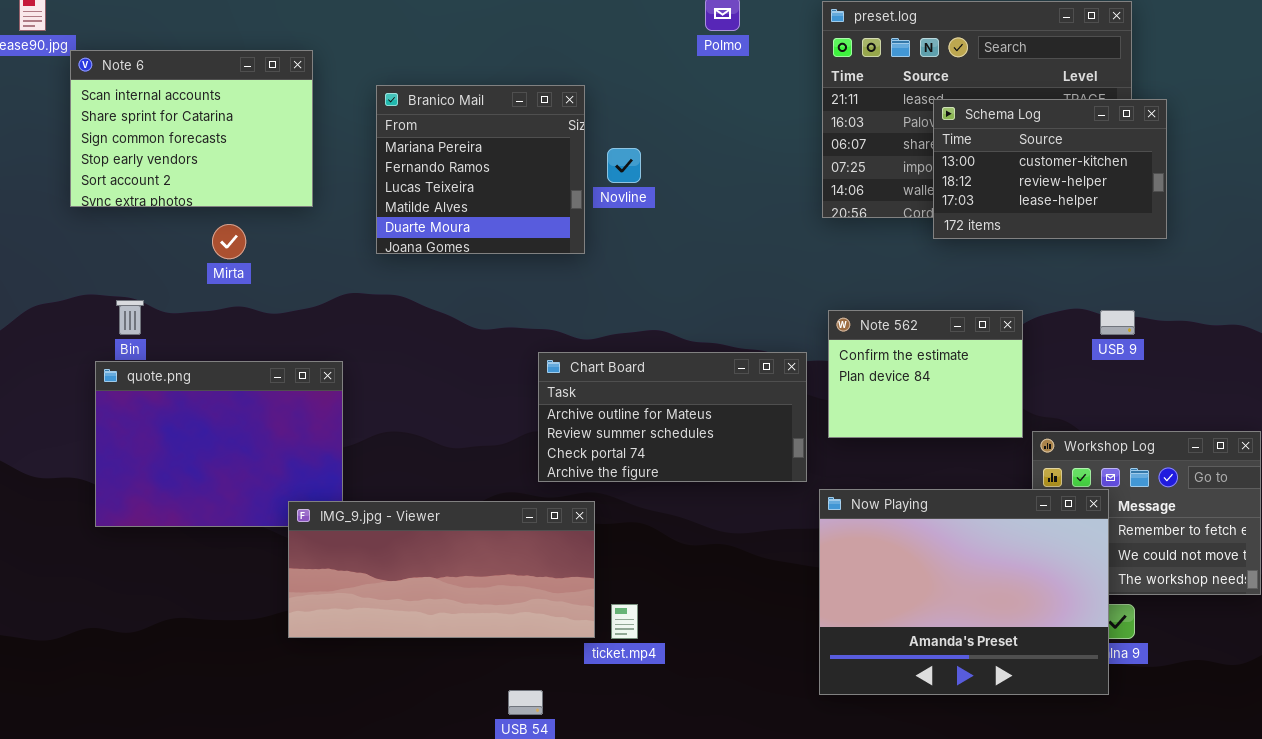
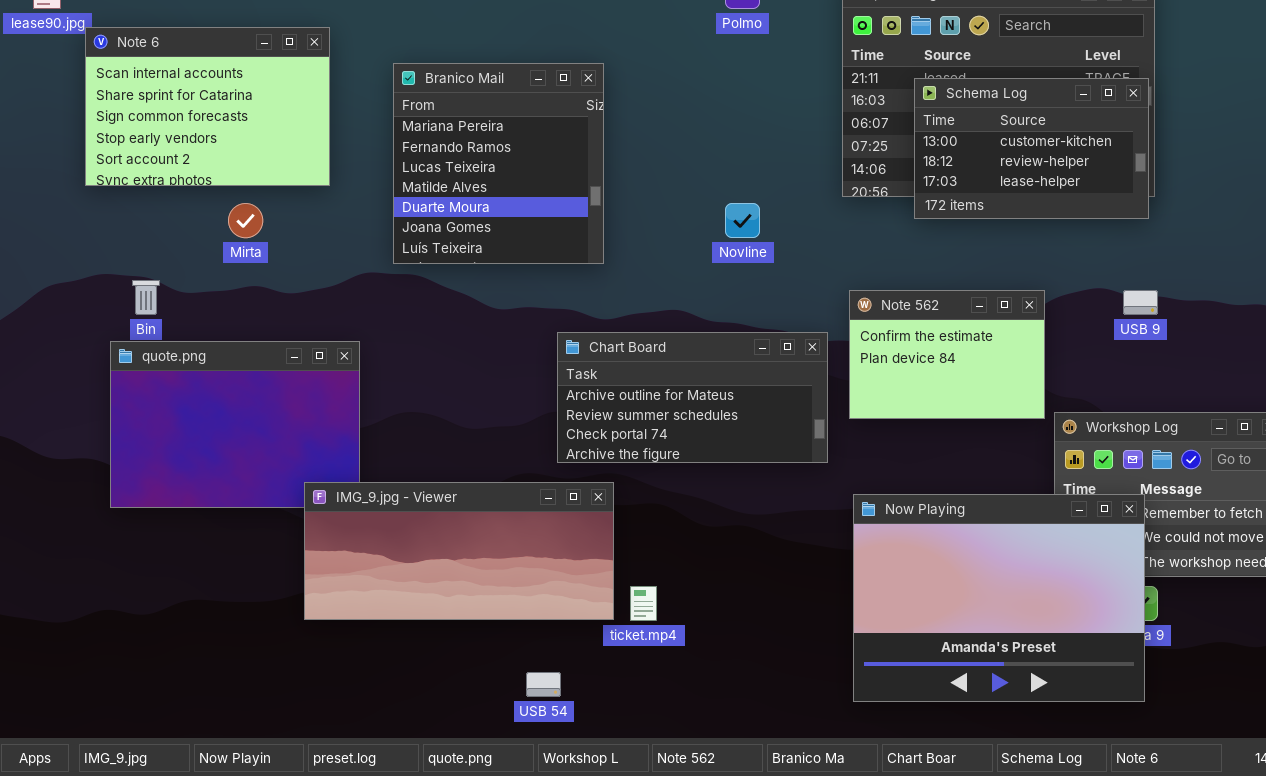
Branico Mail: [376,85,585,254] -> [393,63,604,264], resized
Schema Log: [933,99,1167,239] -> [914,78,1149,219], moved
Novline: [607,148,641,183] -> [725,203,760,238], moved
Now Playing: [819,489,1109,695] -> [853,494,1145,702], moved

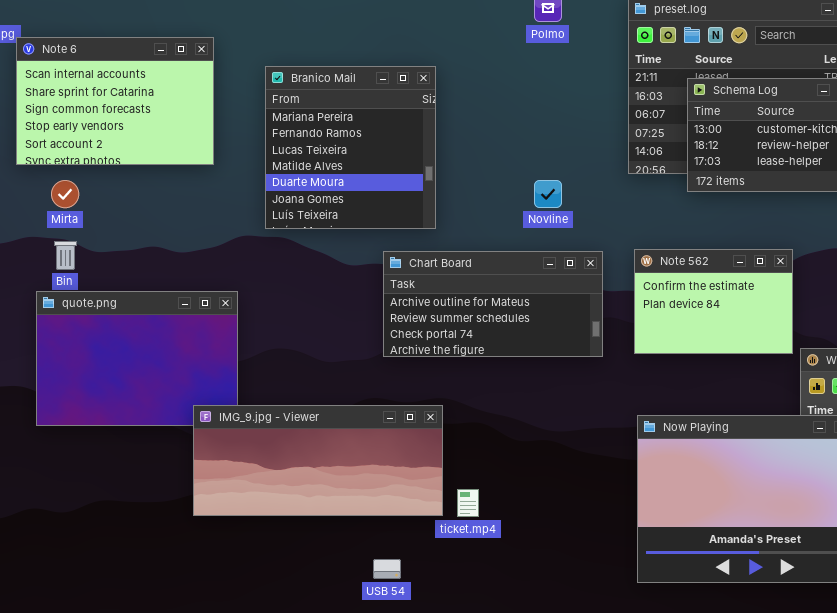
Mirta: [228,203,263,238] -> [51,180,79,208], moved
Chart Board: [557,332,828,463] -> [383,251,603,357], moved

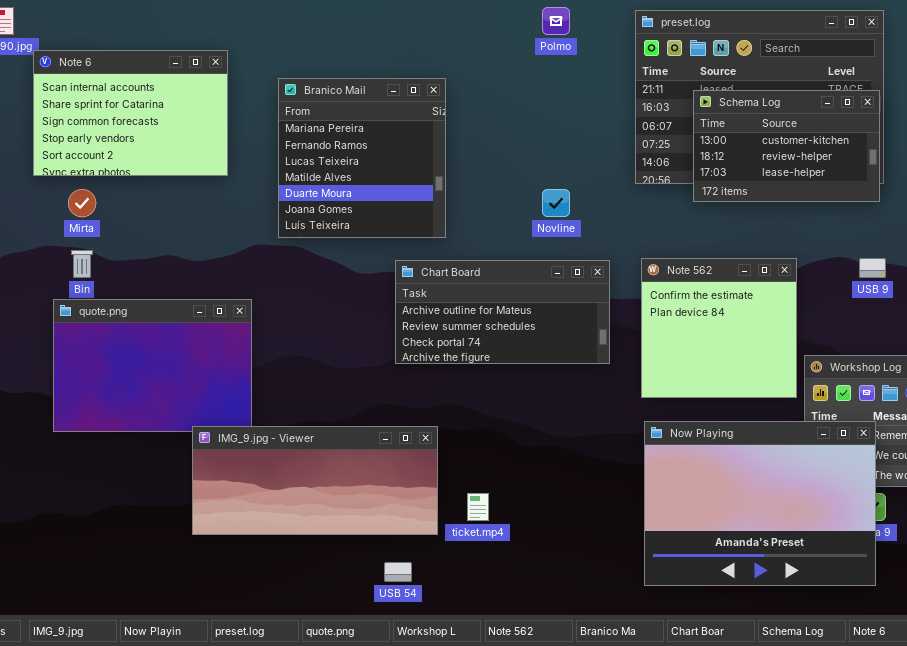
Note 562: [634,249,793,354] -> [641,258,797,398], resized
IMG_9.jpg - Viewer: [193,405,443,516] -> [192,426,438,535], moved

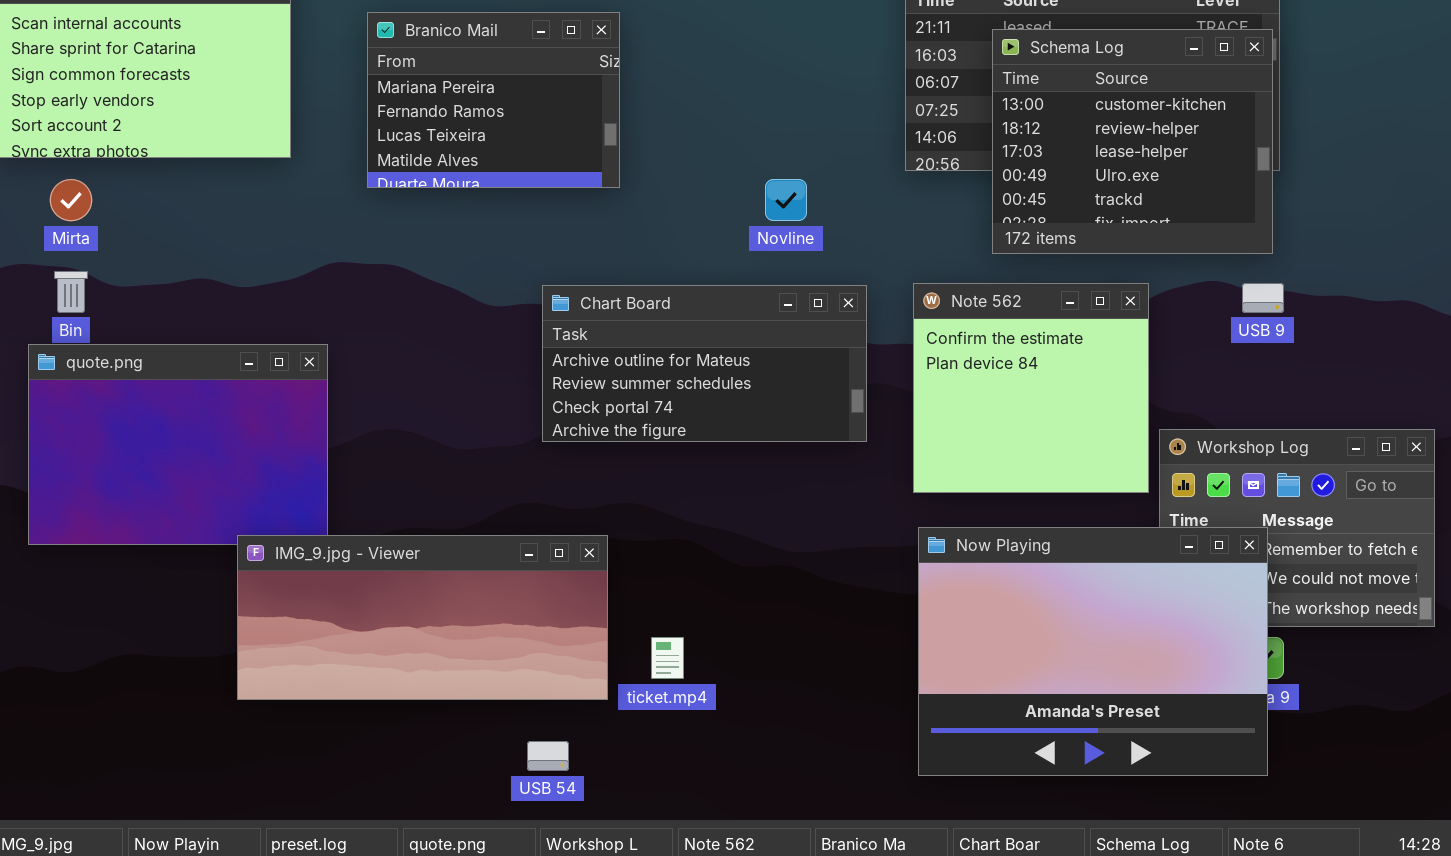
Branico Mail: [278,78,446,238] -> [367,12,620,188], resized
Schema Log: [693,90,880,202] -> [992,29,1273,254], resized

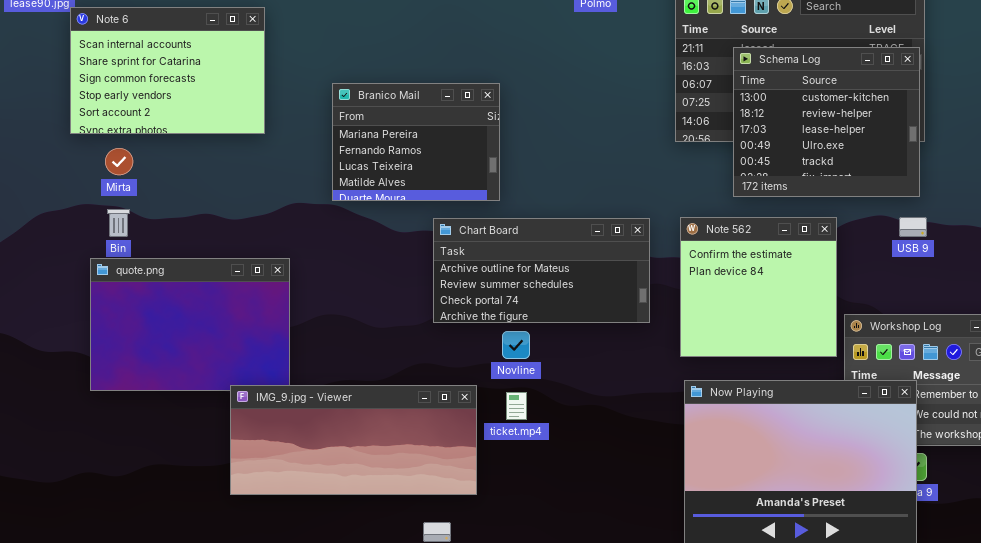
Branico Mail: [367,12,620,188] -> [332,83,500,201], moved
Novline: [765,179,807,221] -> [502,331,530,359], moved
ticket.mp4: [651,637,684,679] -> [506,392,527,420], moved

